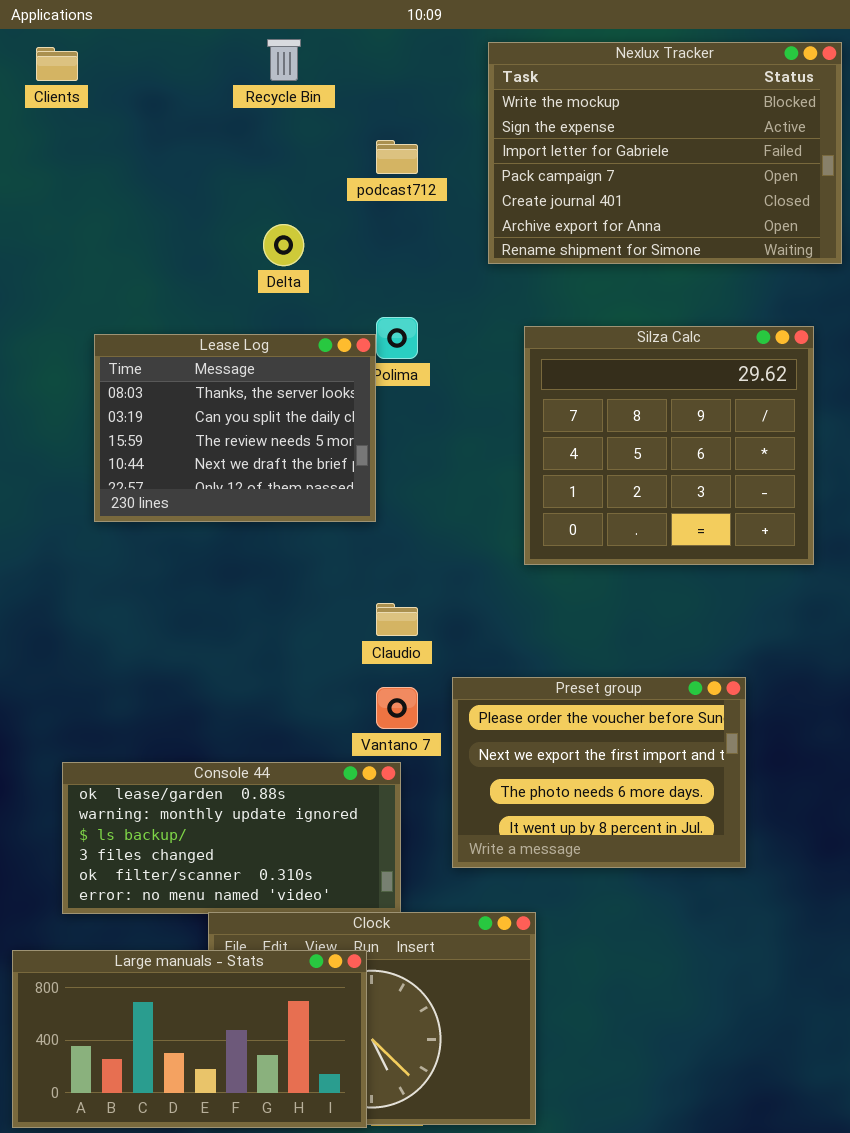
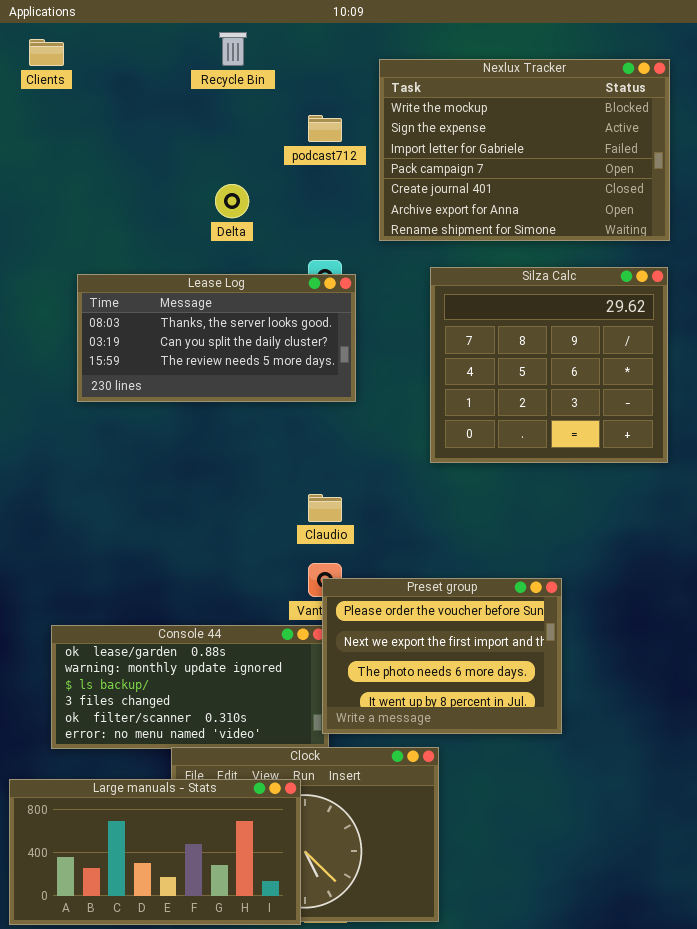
Nexlux Tracker: [488,42,842,264] -> [379,59,670,241], moved
Lease Log: [94,334,376,522] -> [77,274,356,402], resized
Preset group: [452,677,746,868] -> [322,578,562,734], moved

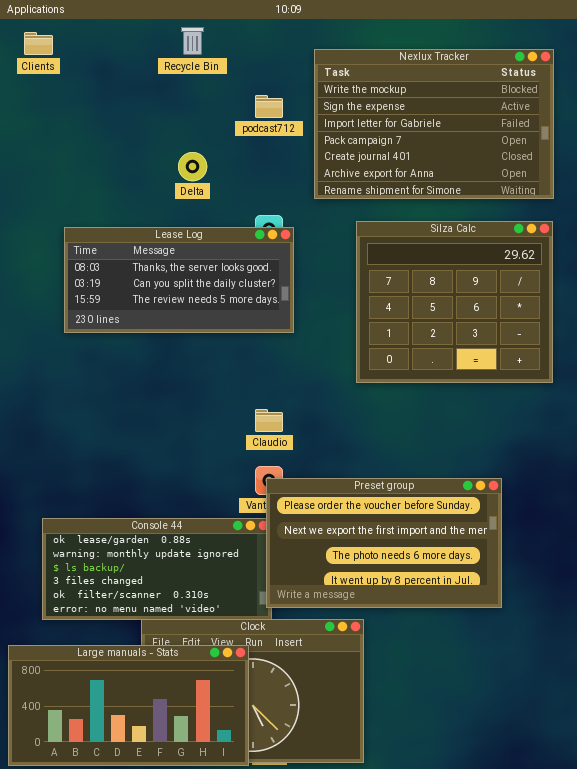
Preset group: [322,578,562,734] -> [266,478,502,608], resized

